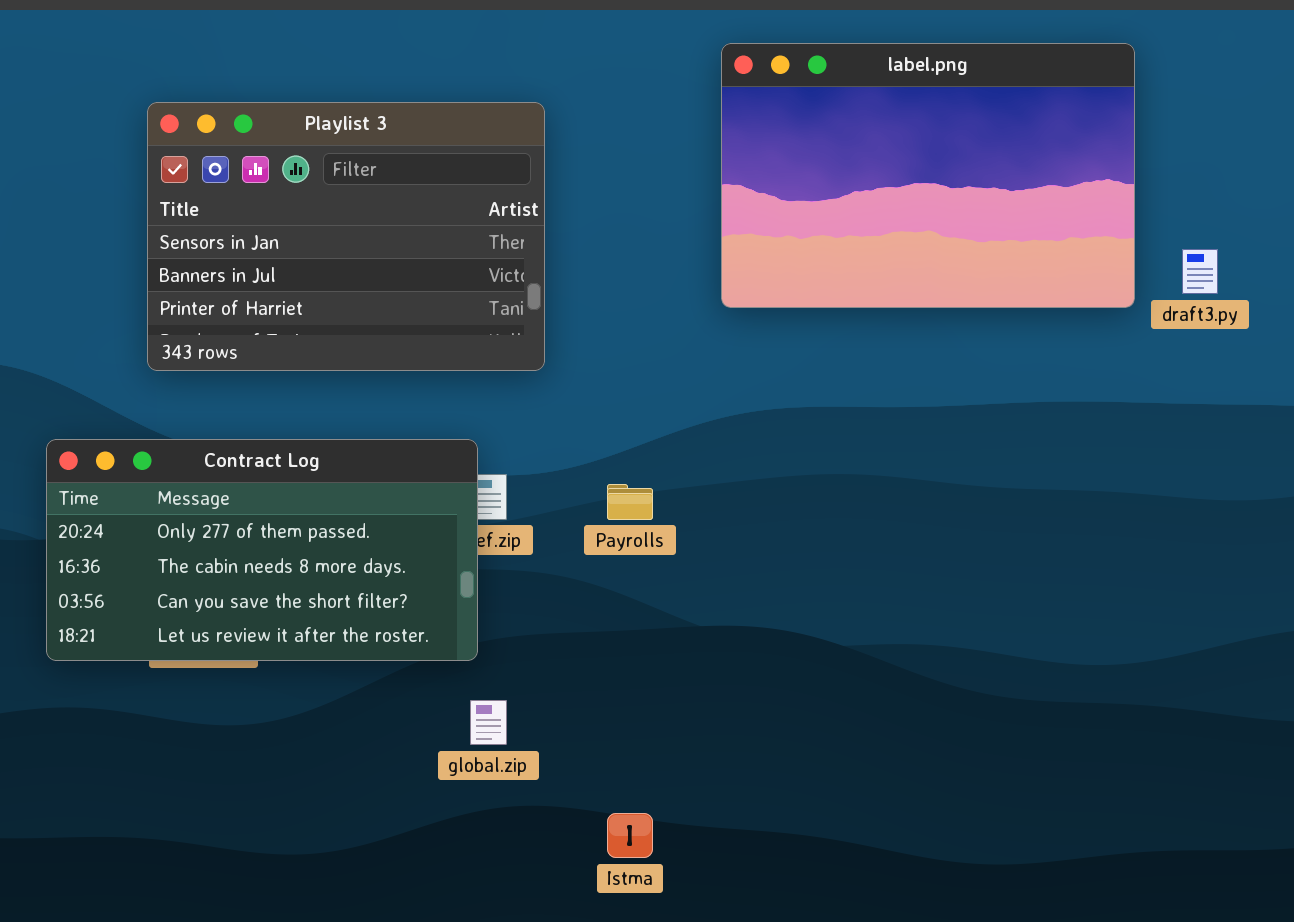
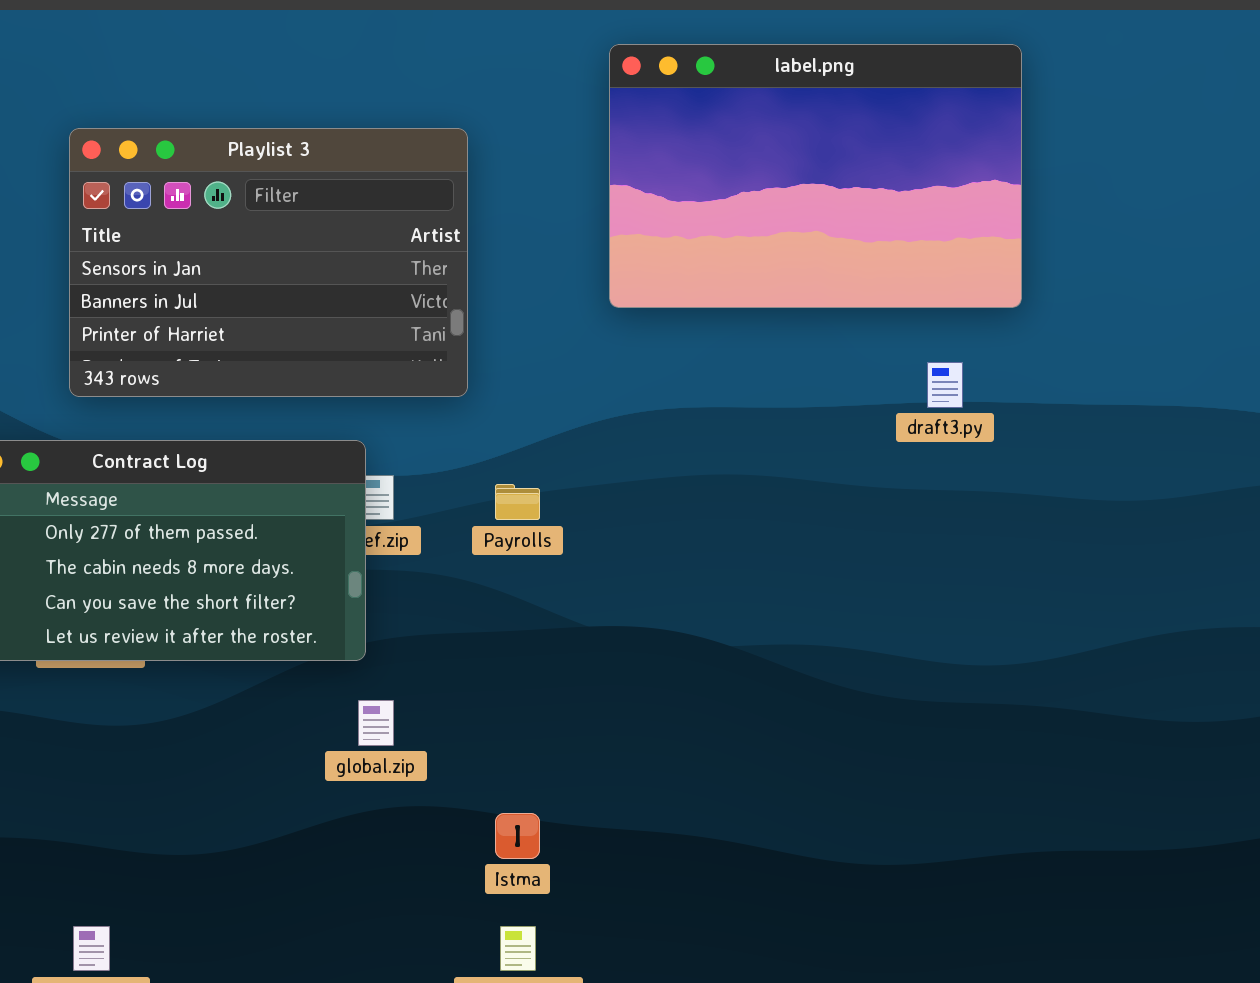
Playlist 3: [147,102,545,371] -> [69,128,468,397], moved
draft3.py: [1182,249,1218,294] -> [927,362,963,408], moved

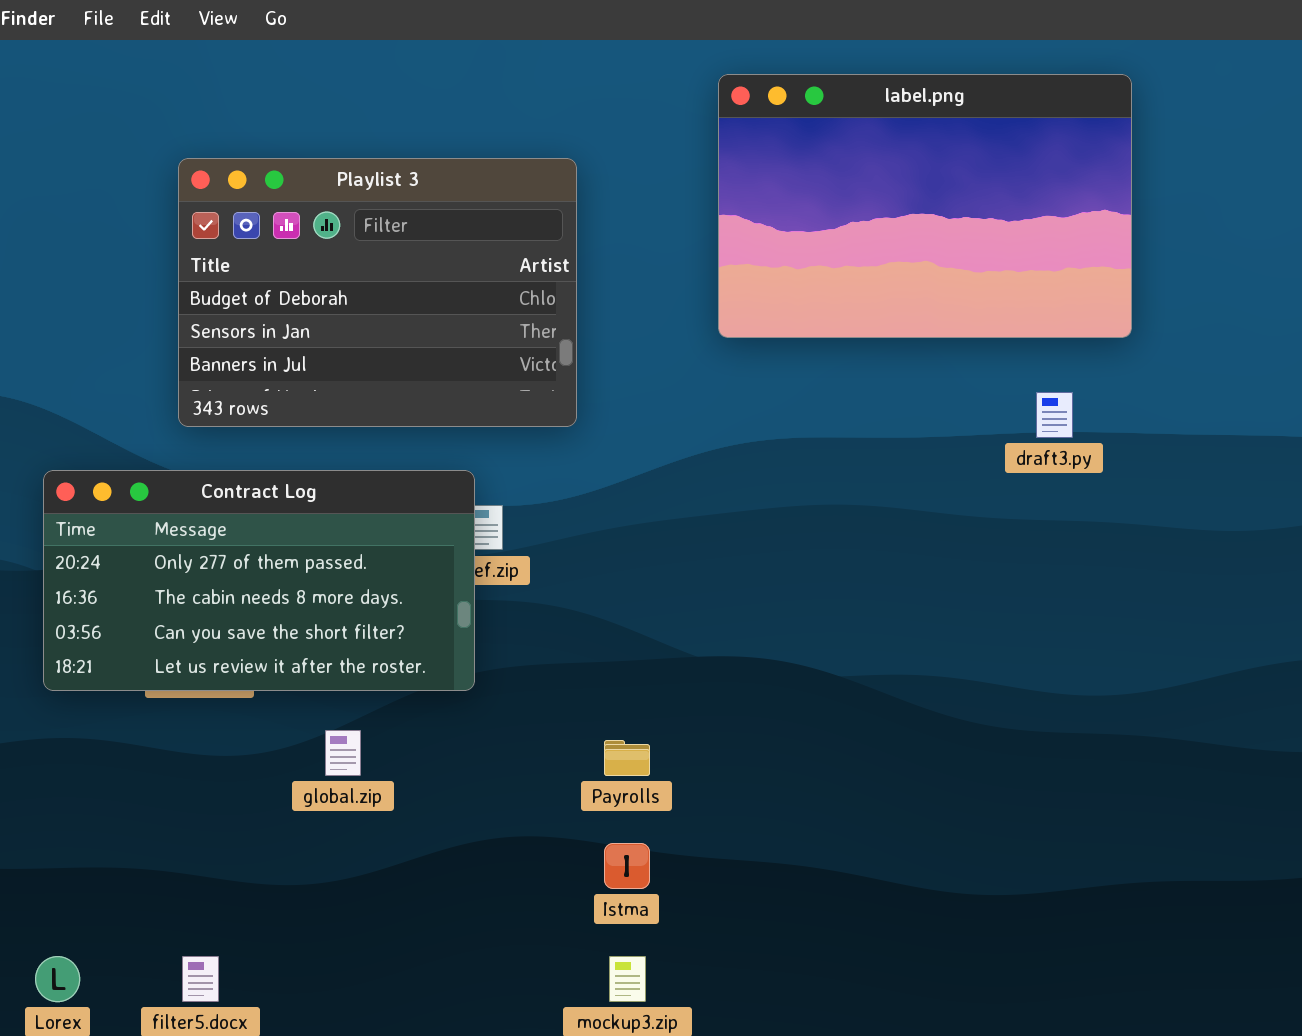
Playlist 3: [69,128,468,397] -> [178,158,577,427], scrolled up 1 row
Payrolls: [495,484,540,520] -> [604,740,650,776], moved
global.zip: [358,700,394,746] -> [325,730,361,776], moved

